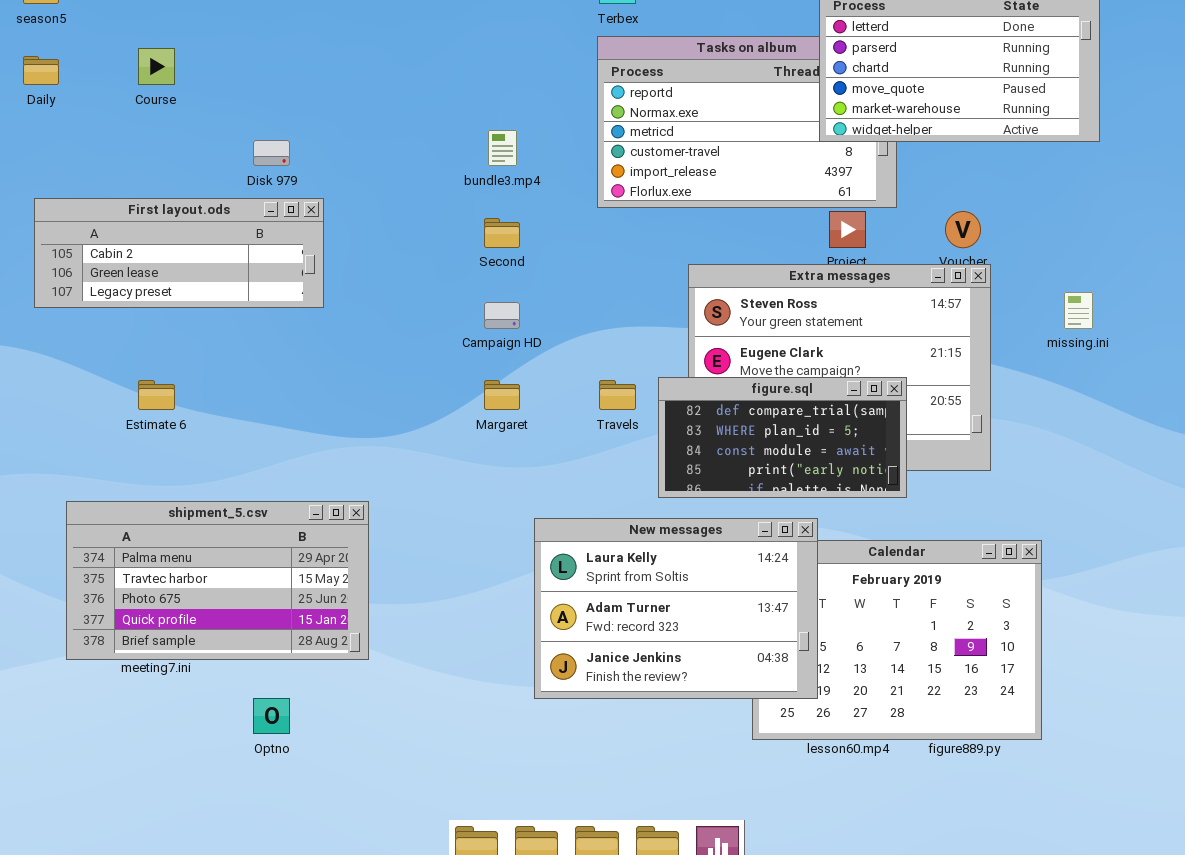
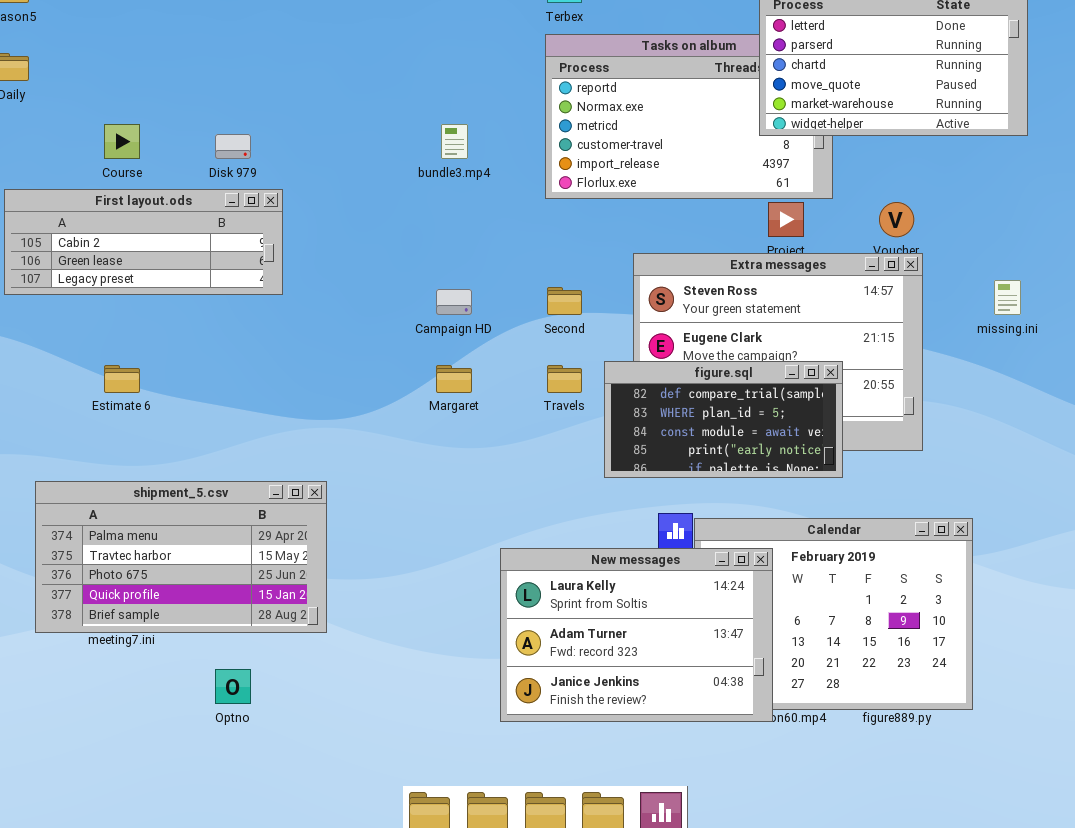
Course: [138,48,175,85] -> [104,124,140,159], moved
Second: [484,218,520,248] -> [547,287,582,315], moved
New messages: [534,518,818,699] -> [500,548,773,722], moved

